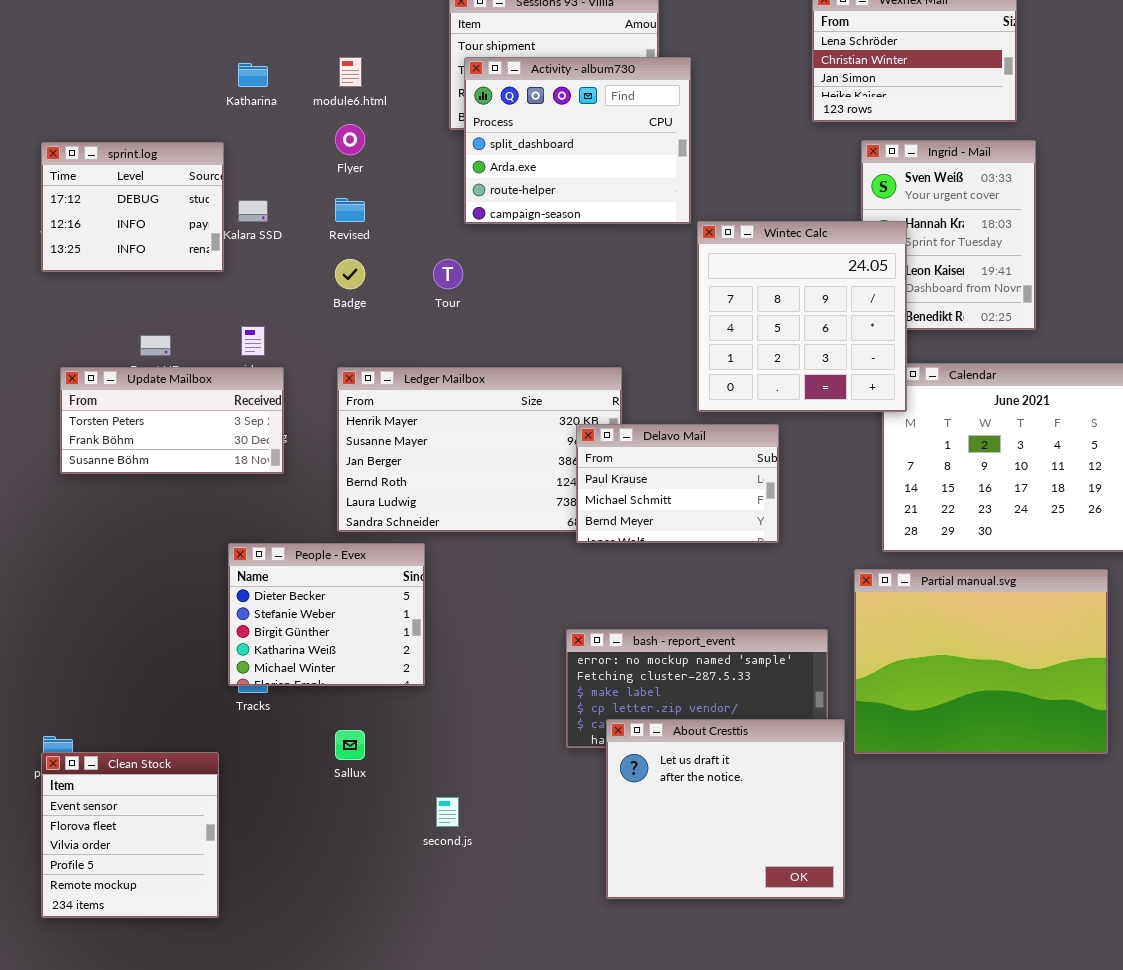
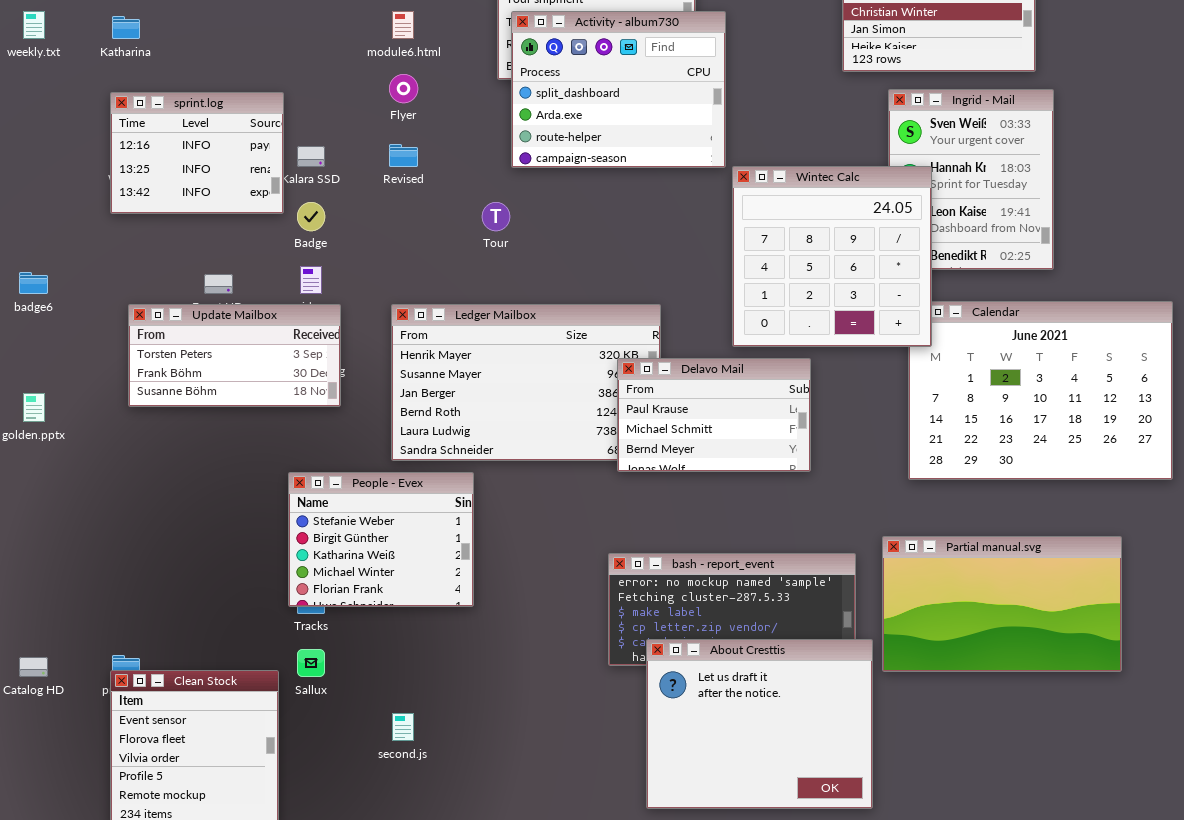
Katharina: [238,63,268,87] -> [112,16,140,39], moved
sprint.log: [41,142,224,272] -> [110,92,284,214], scrolled down 1 row
Badge: [335,259,365,289] -> [297,202,325,231], moved
People - Evex: [228,543,425,686] -> [288,472,474,607], scrolled down 1 row
Partial manual.svg: [854,569,1108,754] -> [882,536,1122,672], resized
Sallux: [335,730,365,760] -> [297,649,325,677], moved
second.js: [436,797,459,827] -> [392,713,414,741], moved

